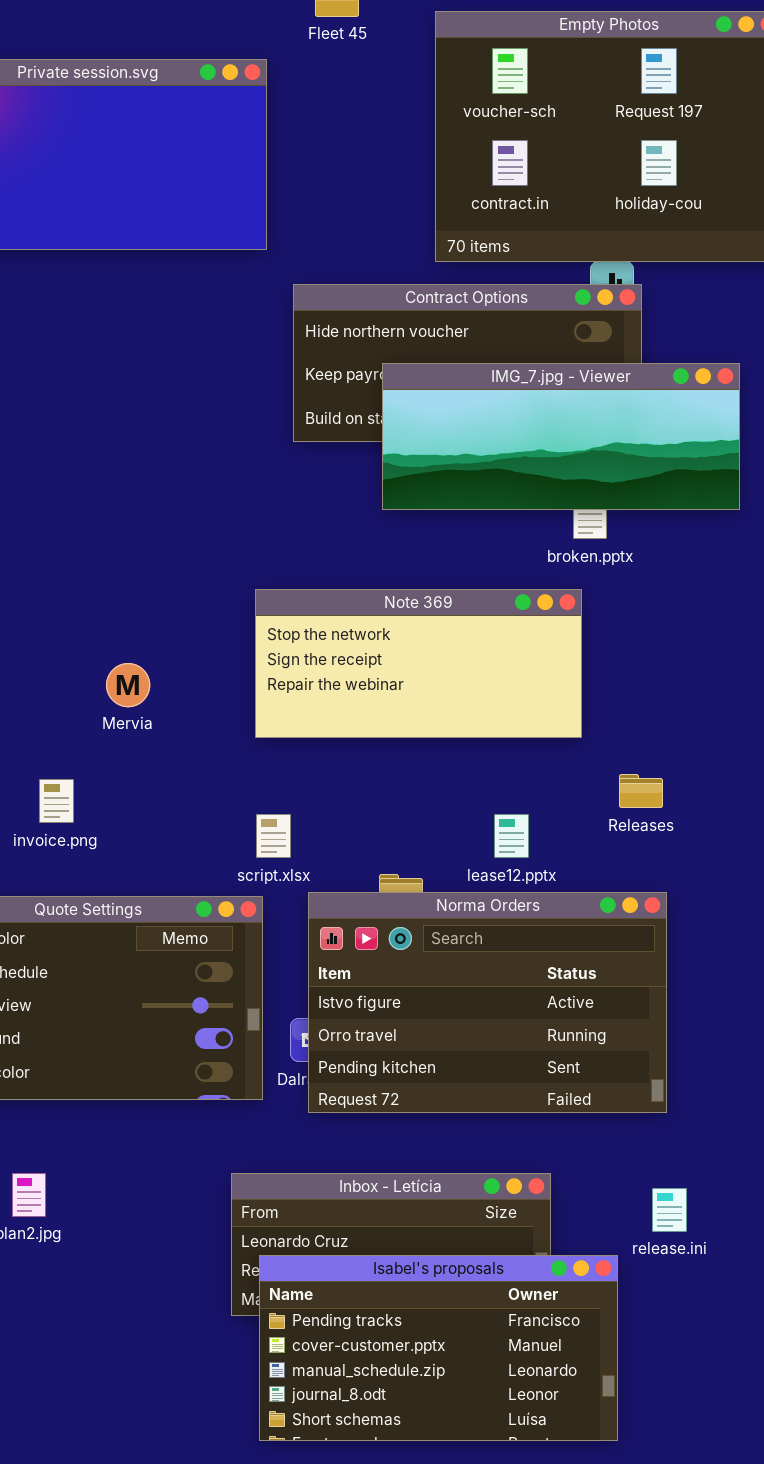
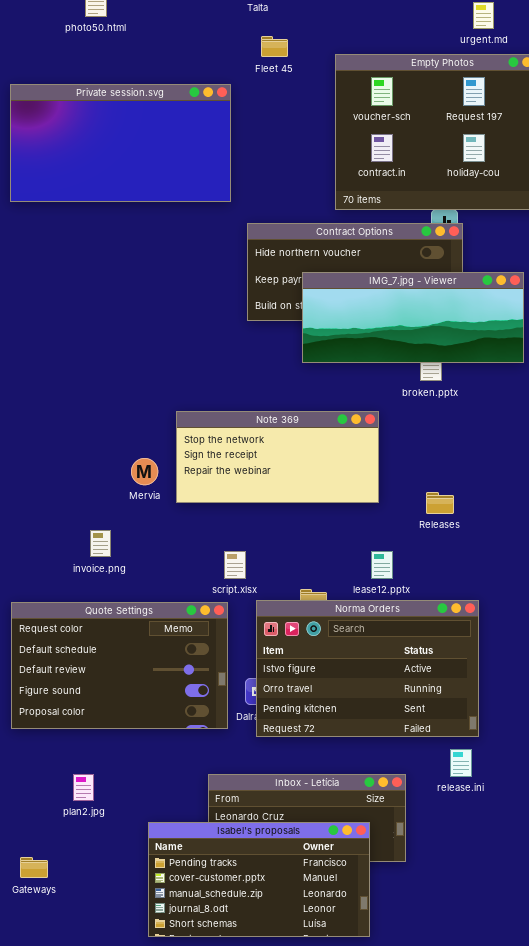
Note 369: [255,589,582,738] -> [176,411,379,503], moved
Releases: [619,774,663,808] -> [426,492,454,514], moved
release.ini: [652,1188,687,1232] -> [450,749,472,777], moved
Isabel's proposals: [259,1255,618,1441] -> [148,822,370,937], moved

